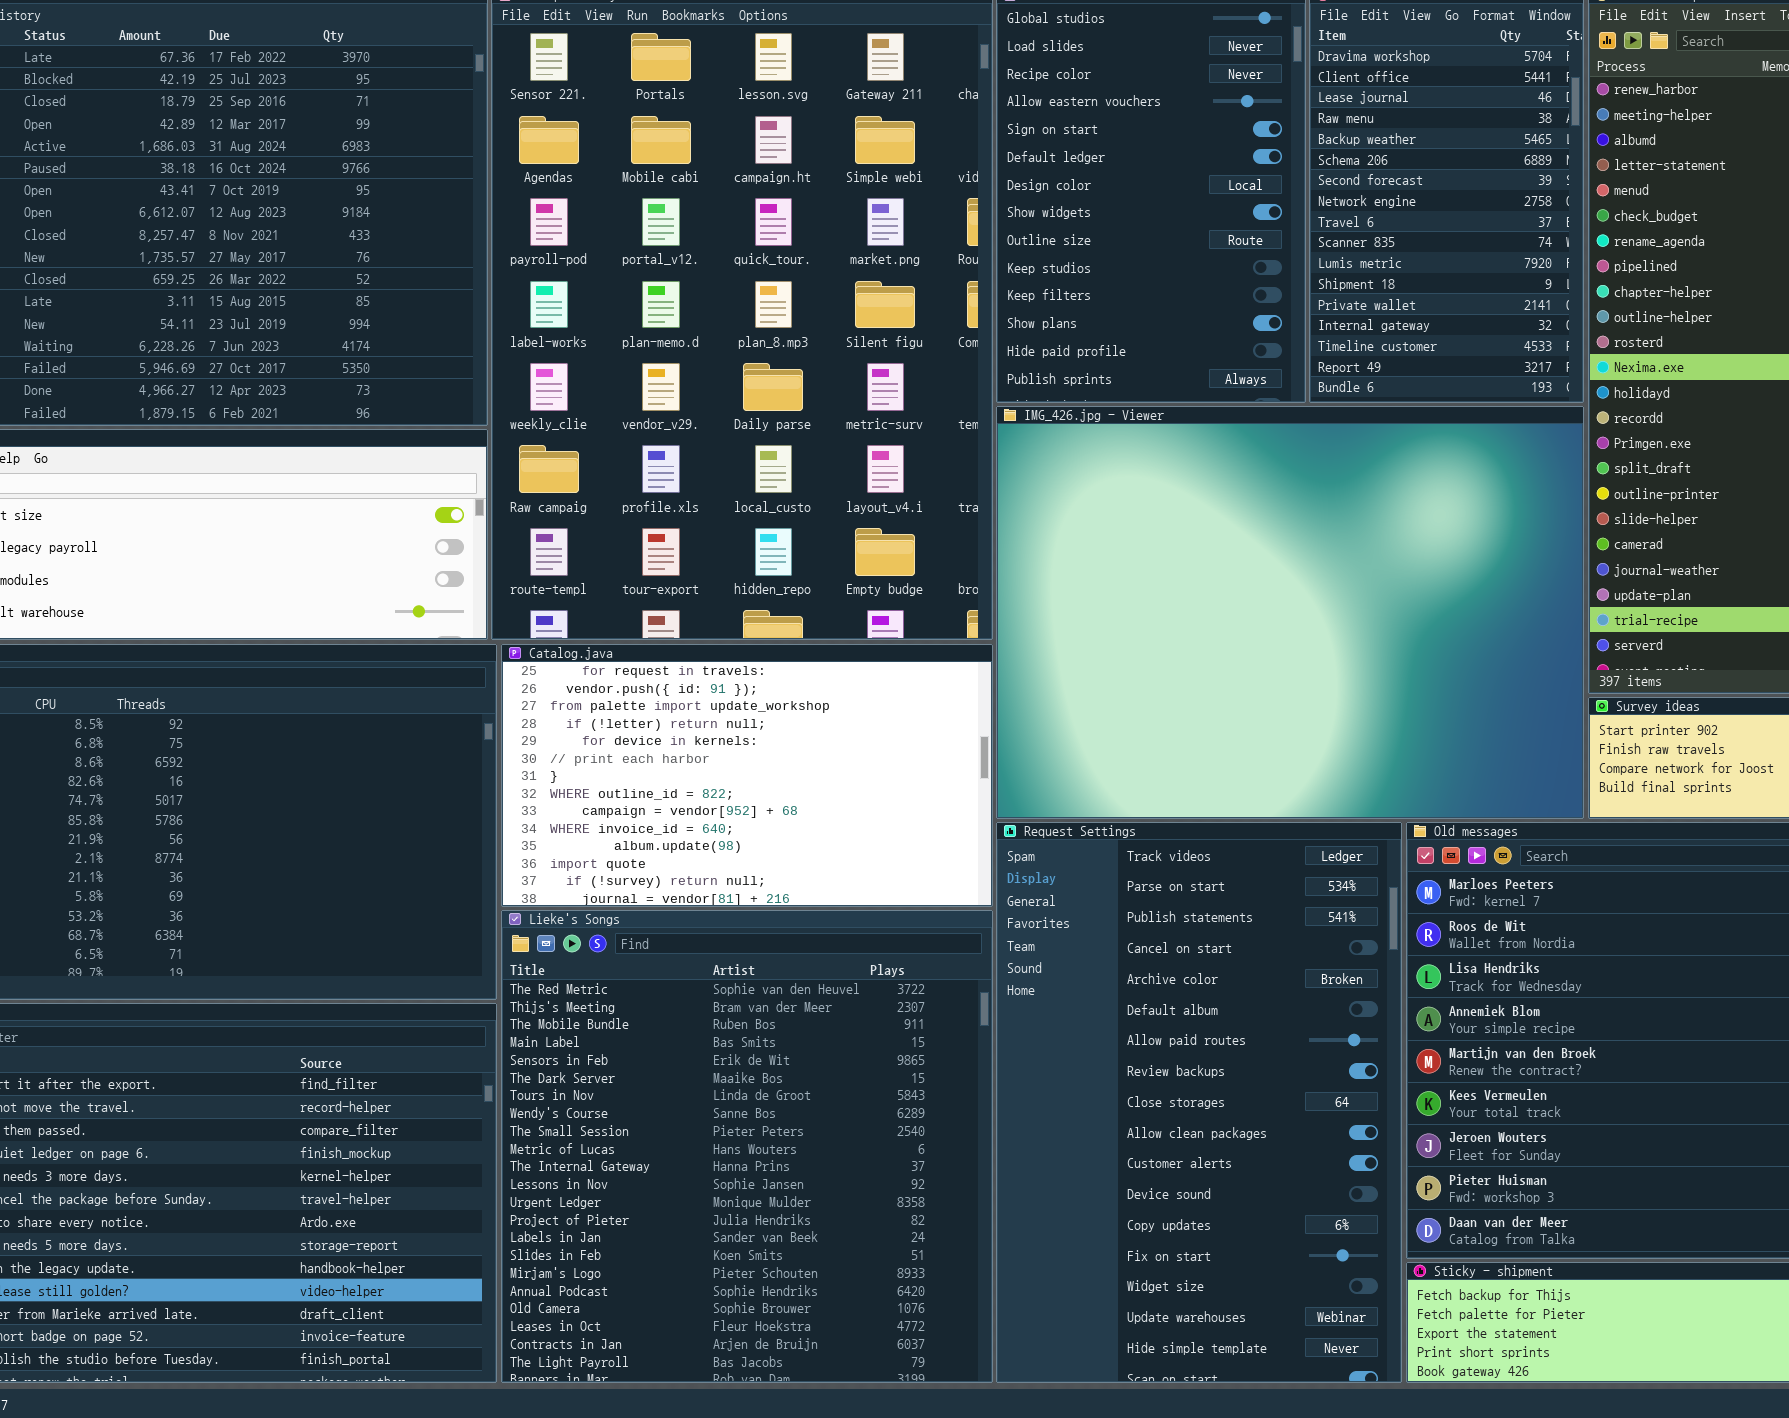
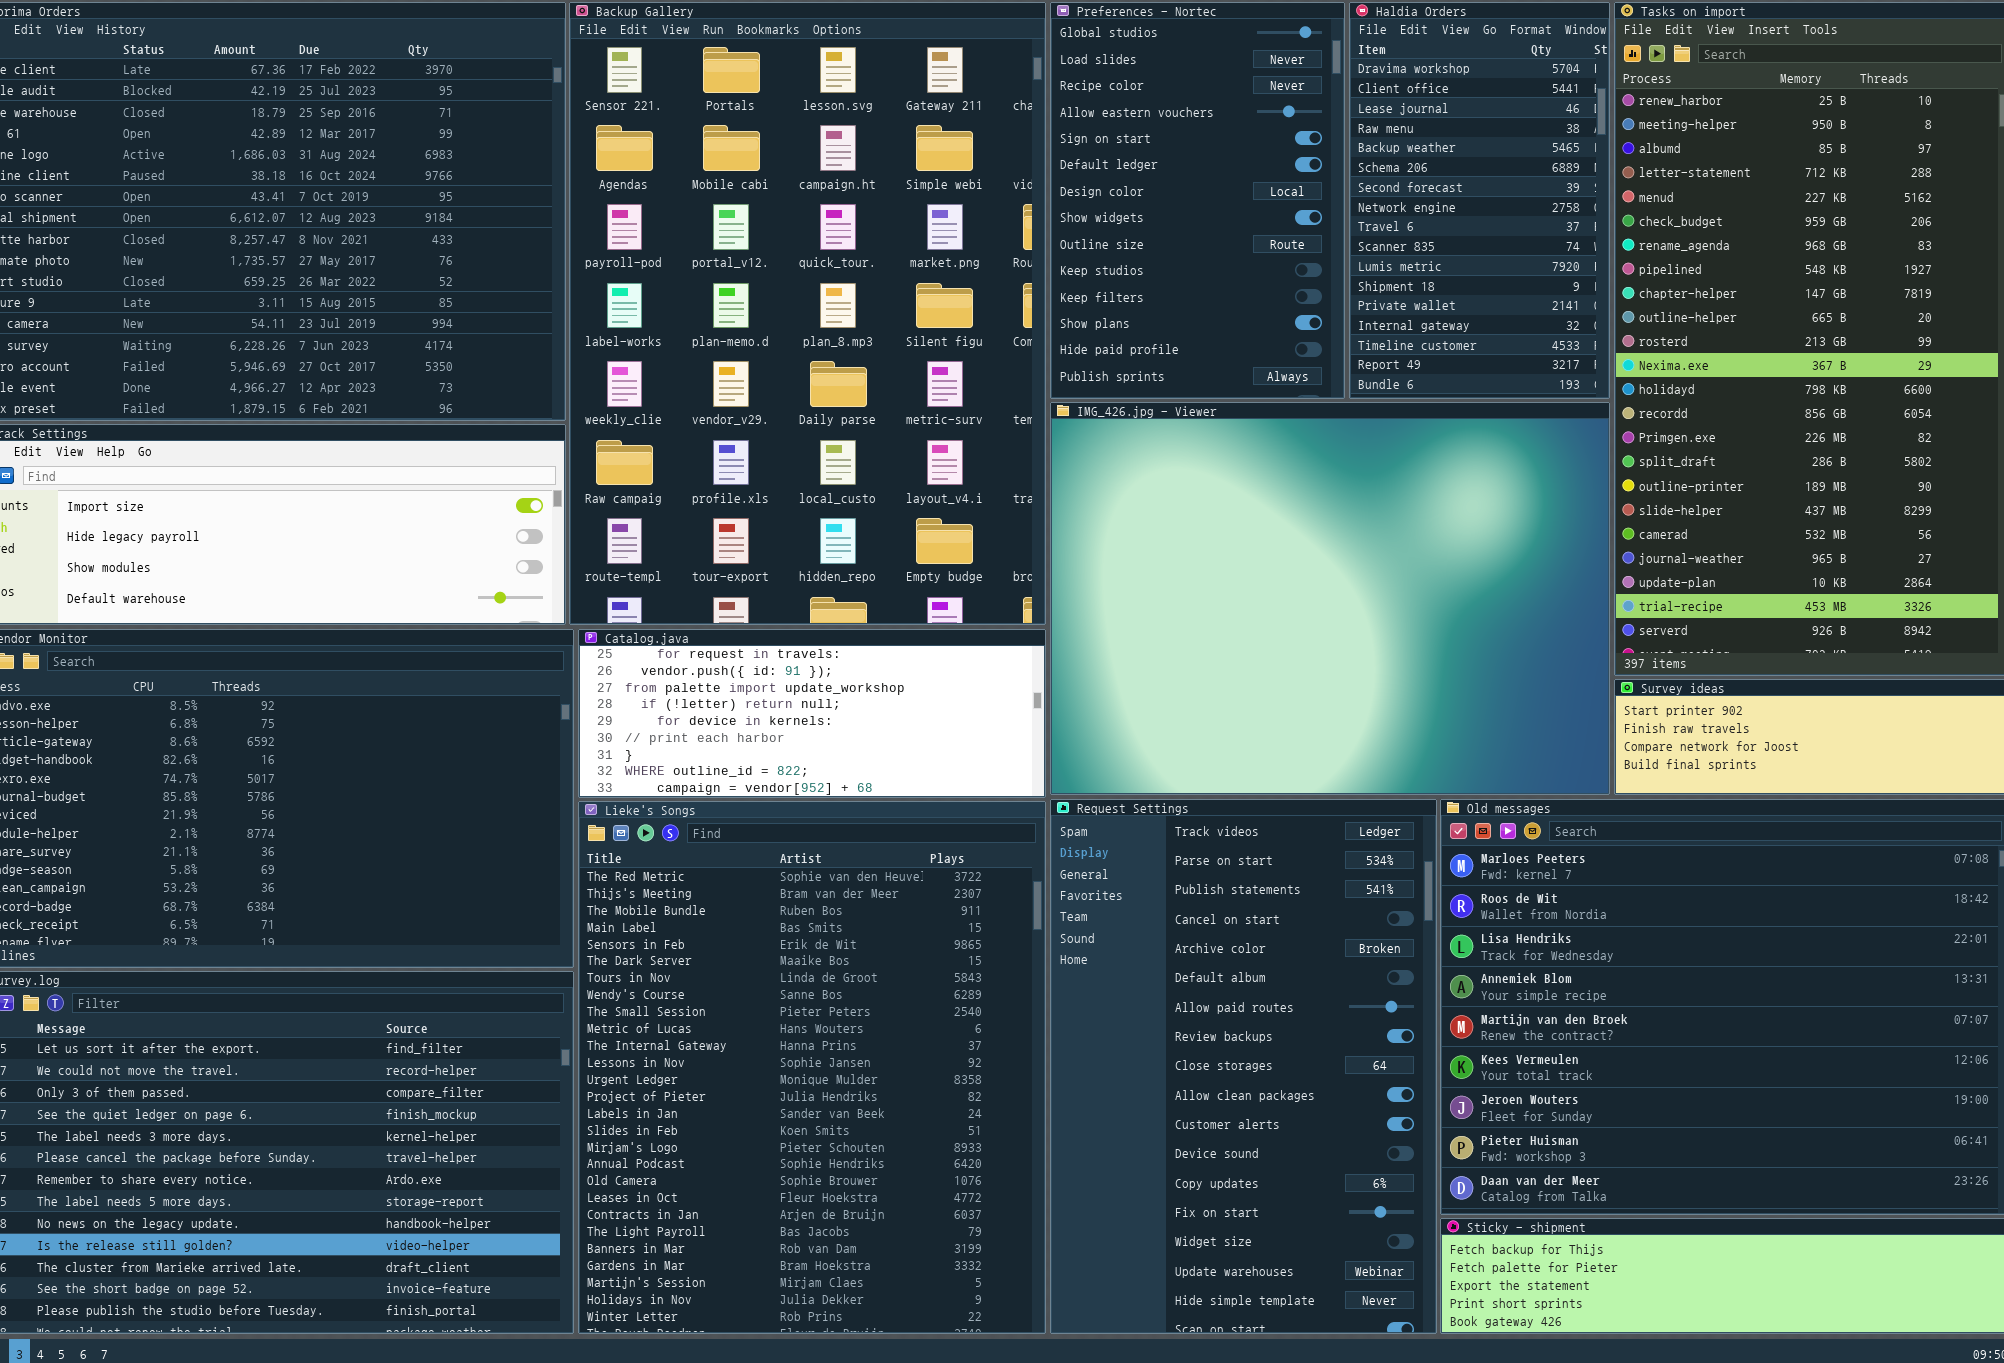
Catalog.java: [501,644,993,907] -> [578,629,1046,798], resized
Lieke's Songs: [501,910,993,1383] -> [578,801,1046,1334], resized

